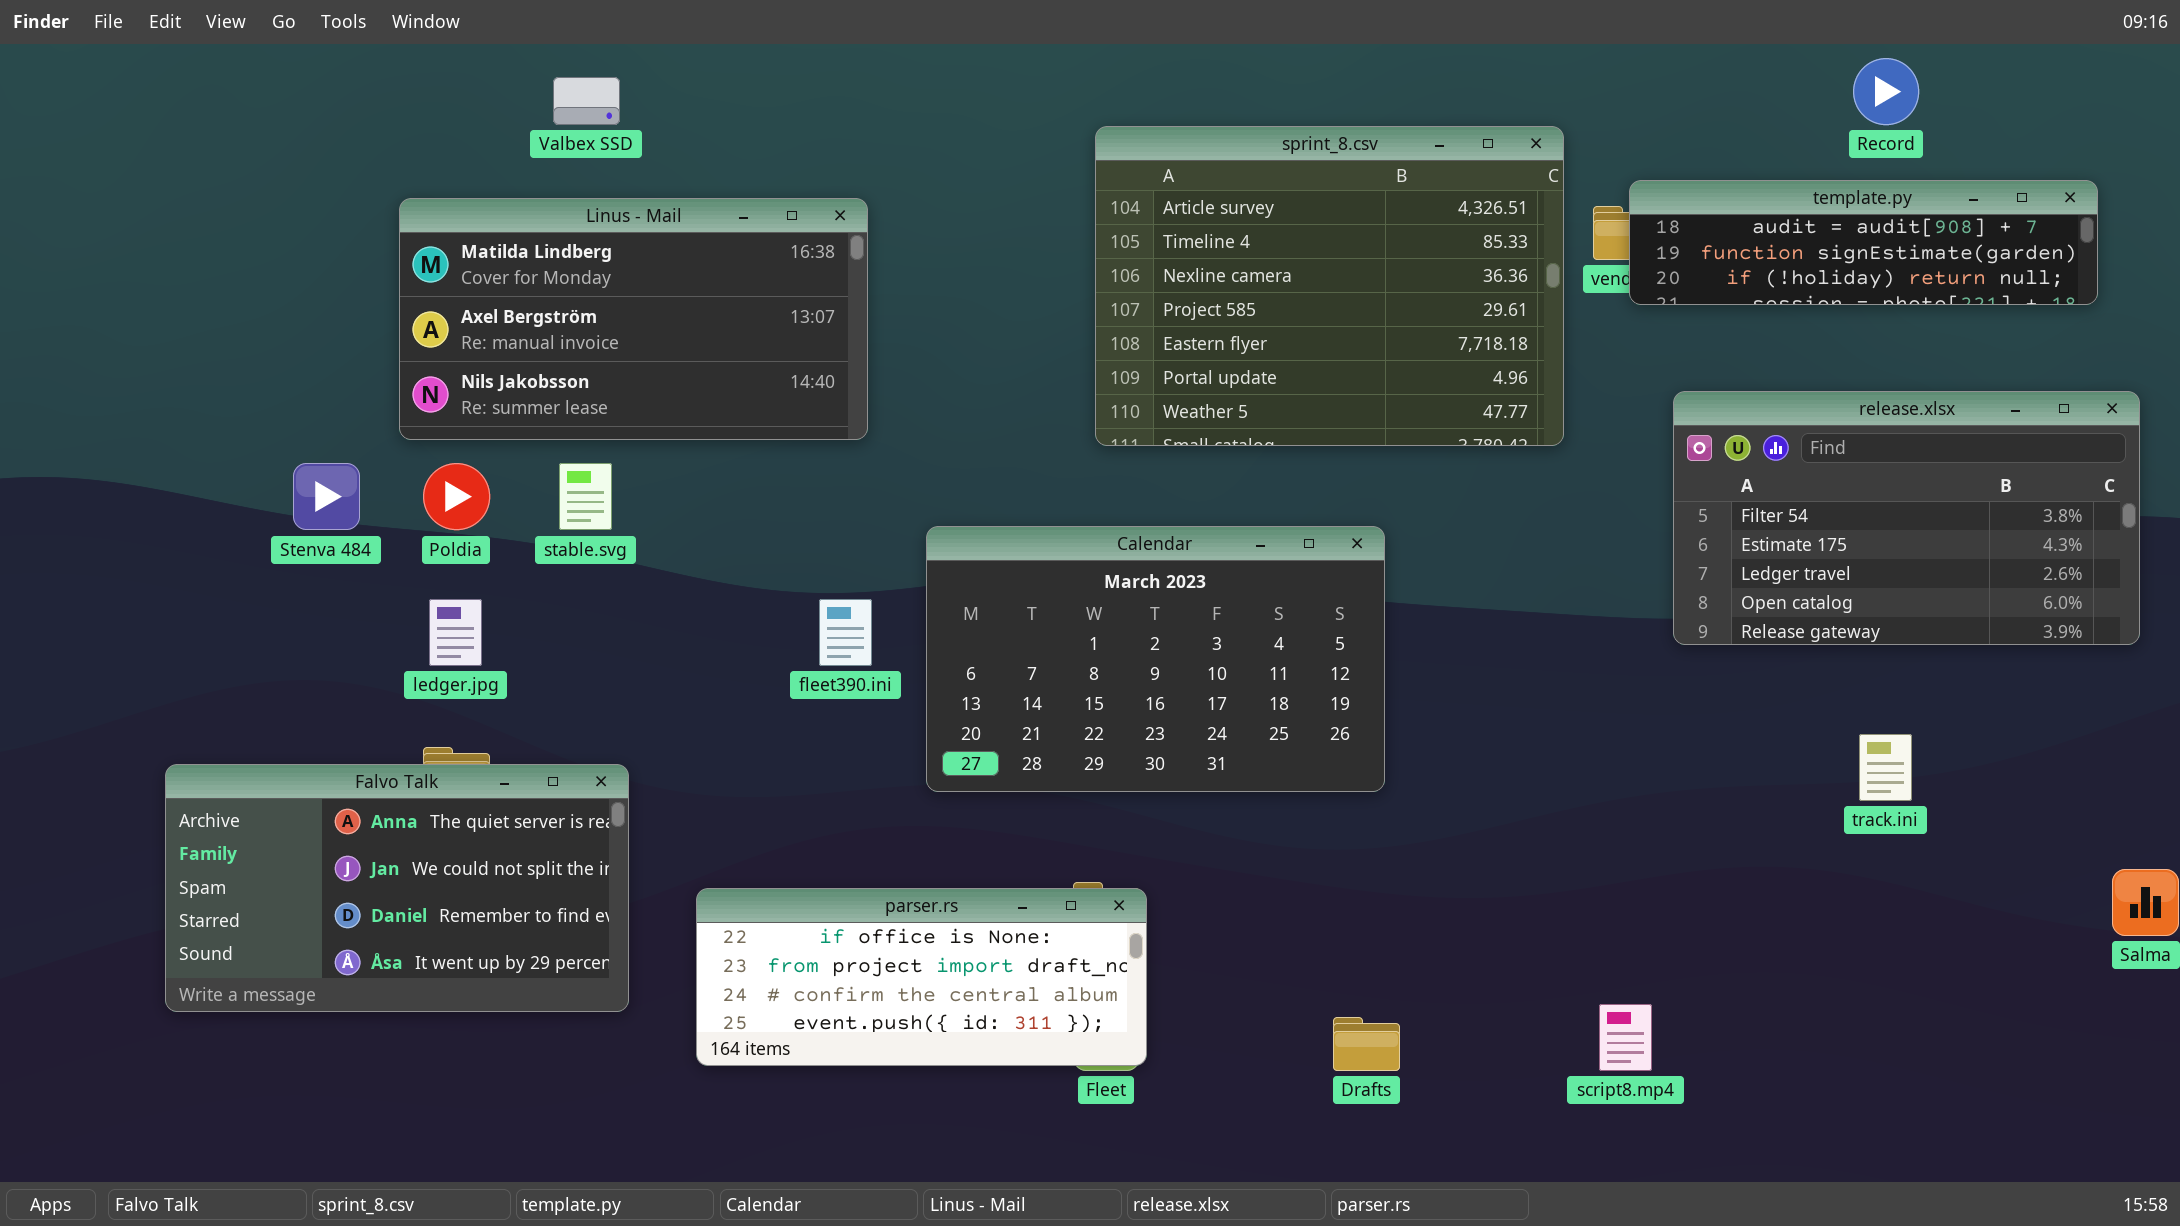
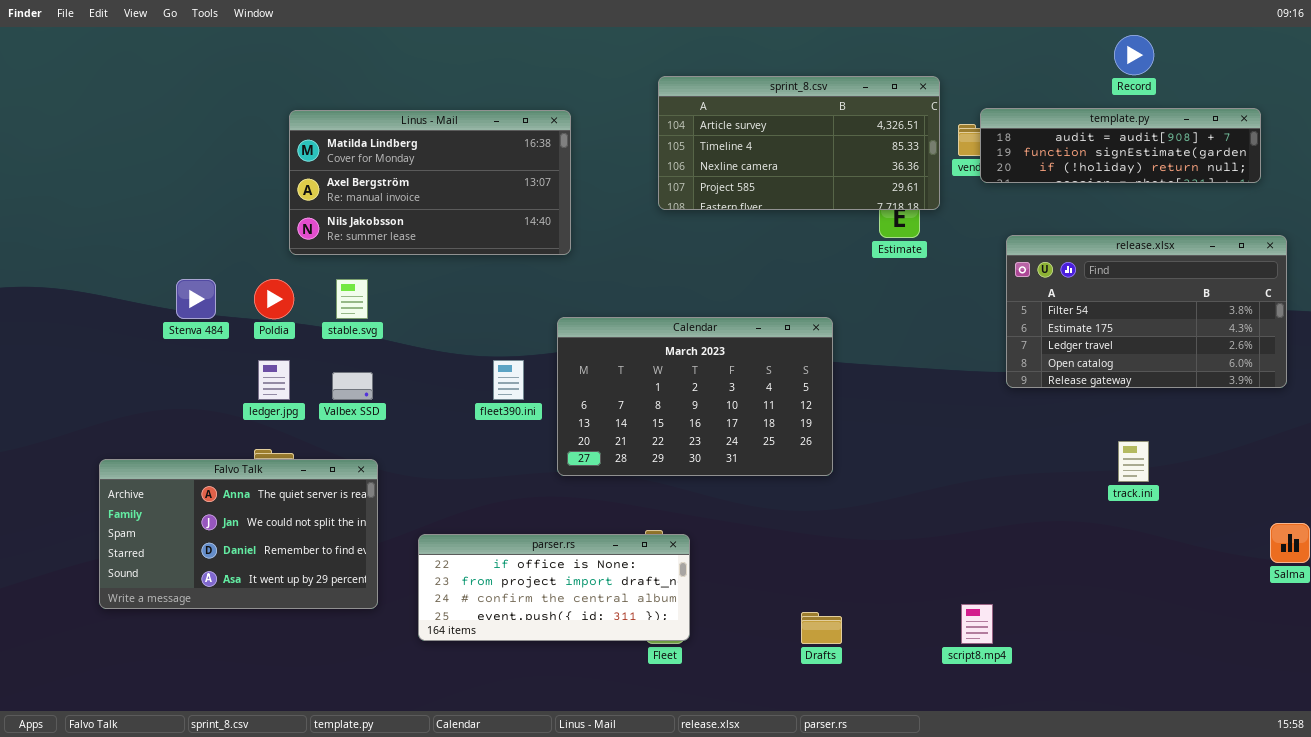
Valbex SSD: [553,77,620,125] -> [332,372,373,400], moved
sprint_8.csv: [1095,126,1564,446] -> [658,76,940,210], resized
Linus - Mail: [399,198,868,440] -> [289,110,571,255], moved

